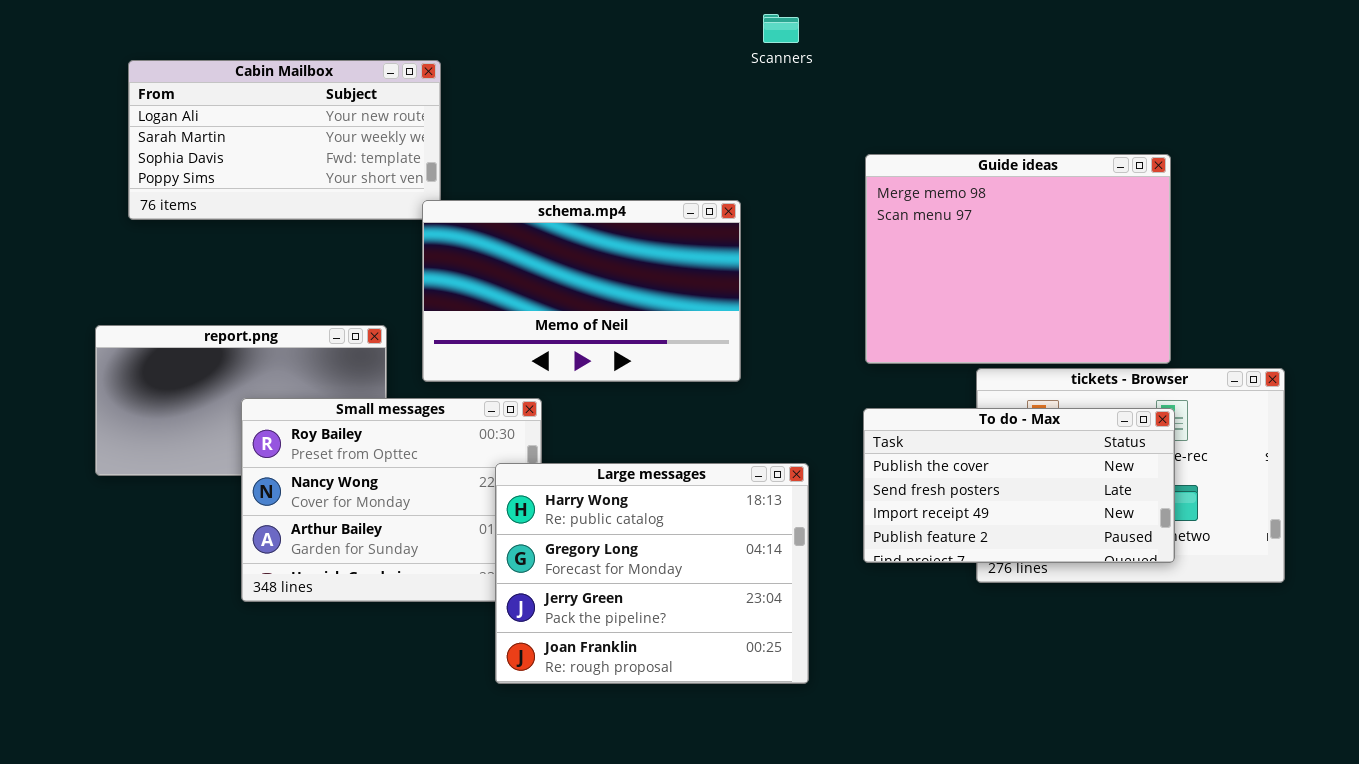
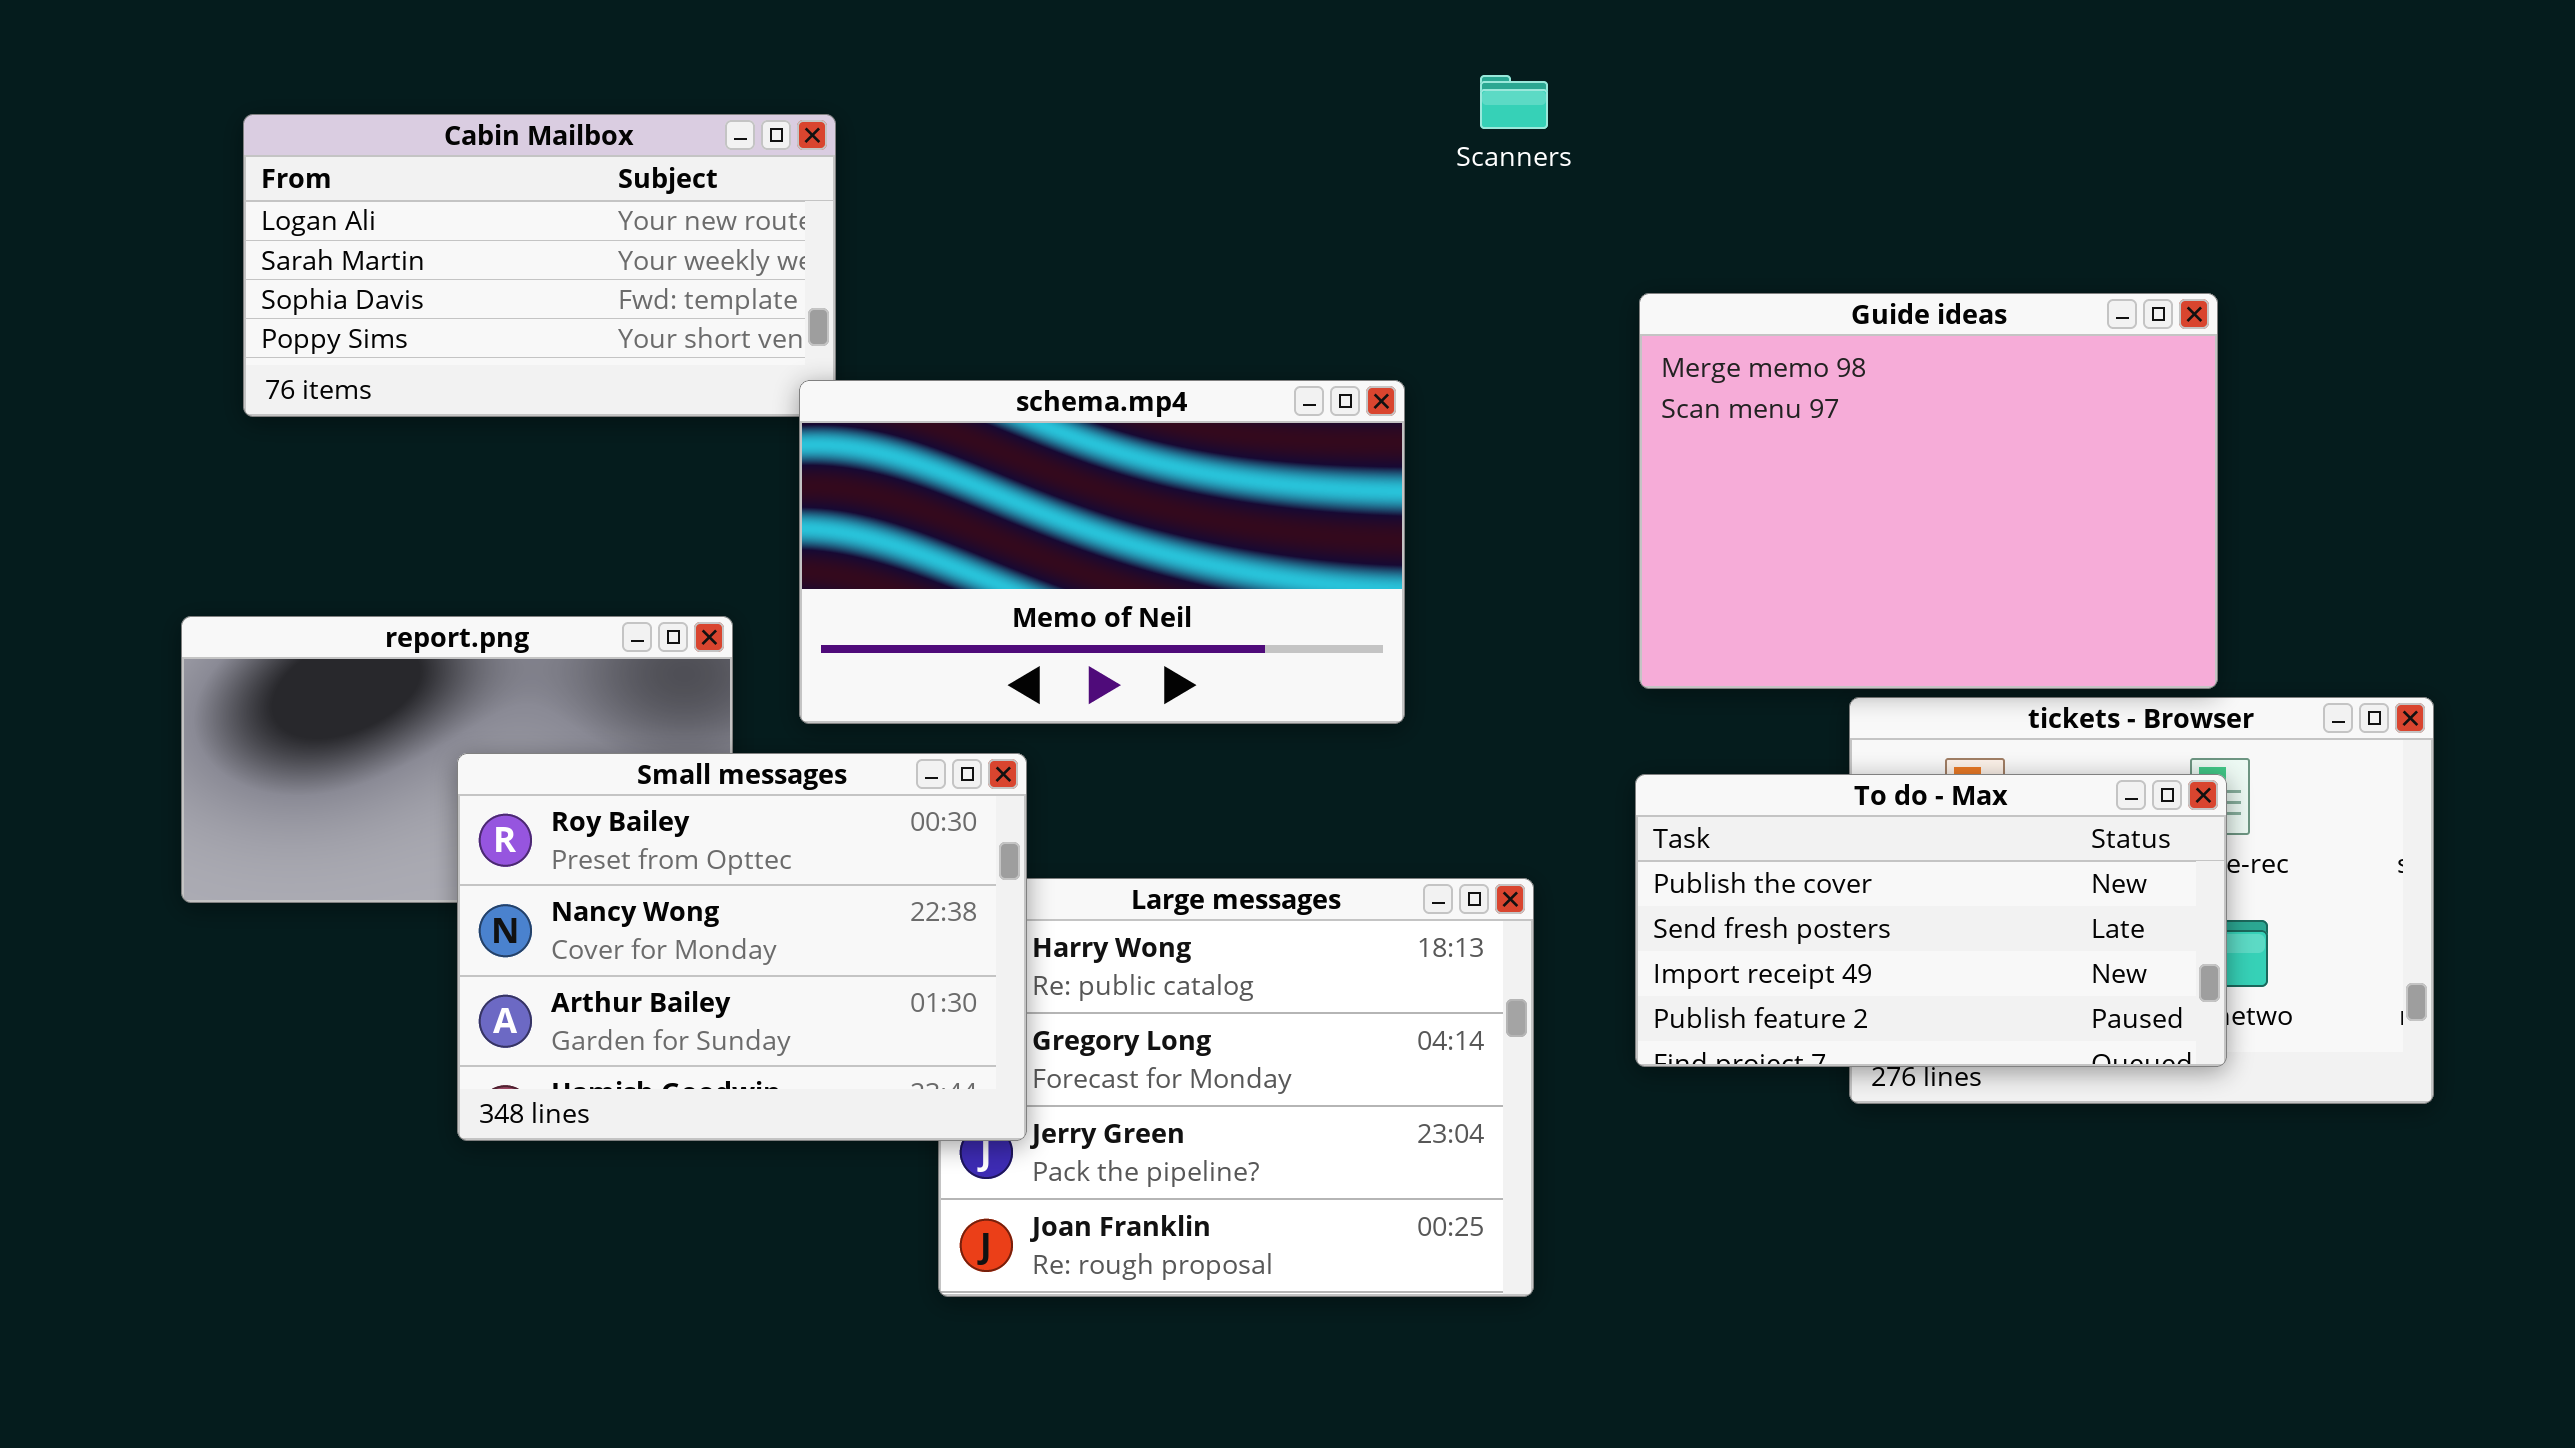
Scanners: [763,14,799,43] -> [1480,75,1548,129], moved
Small messages: [241,398,542,602] -> [457,753,1027,1141], raised

